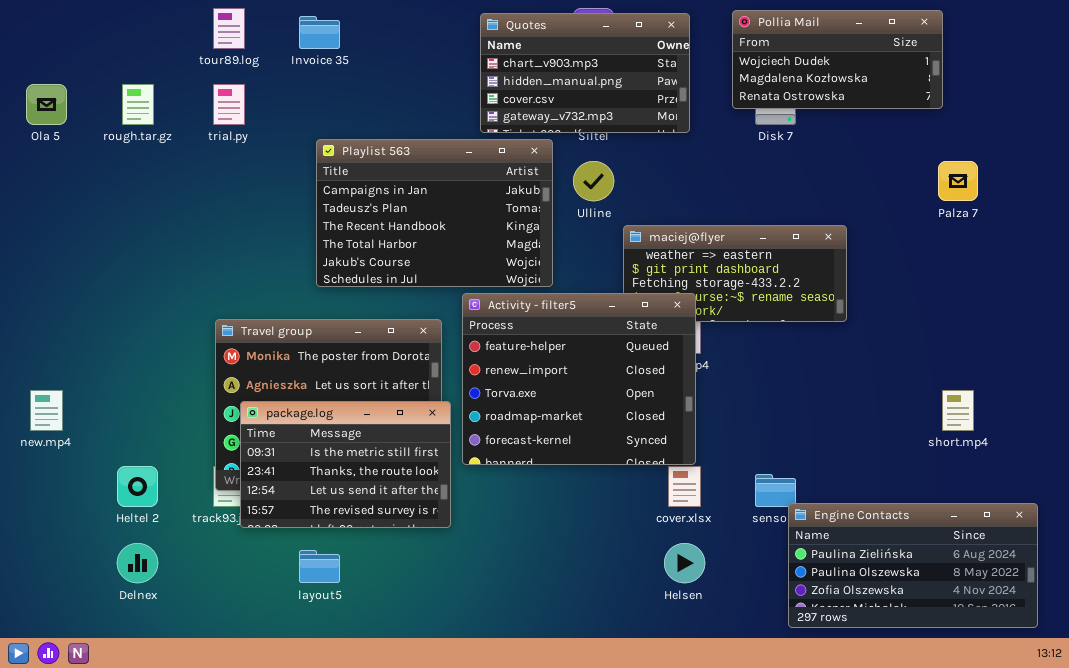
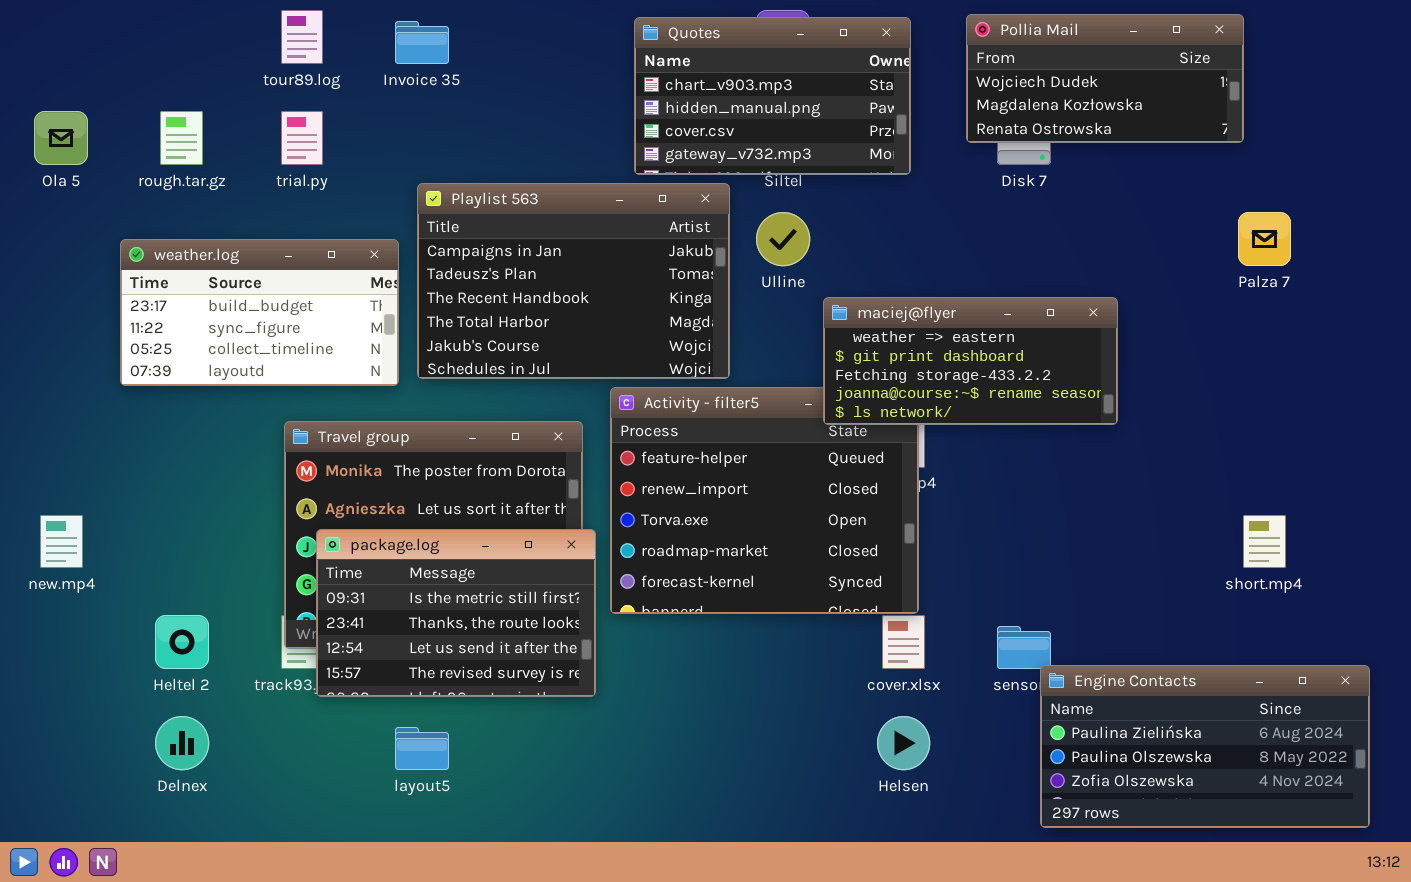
weather.log: none -> [120,239,399,386], opened
maciej@flyer: [623,225,847,322] -> [823,297,1118,425], raised

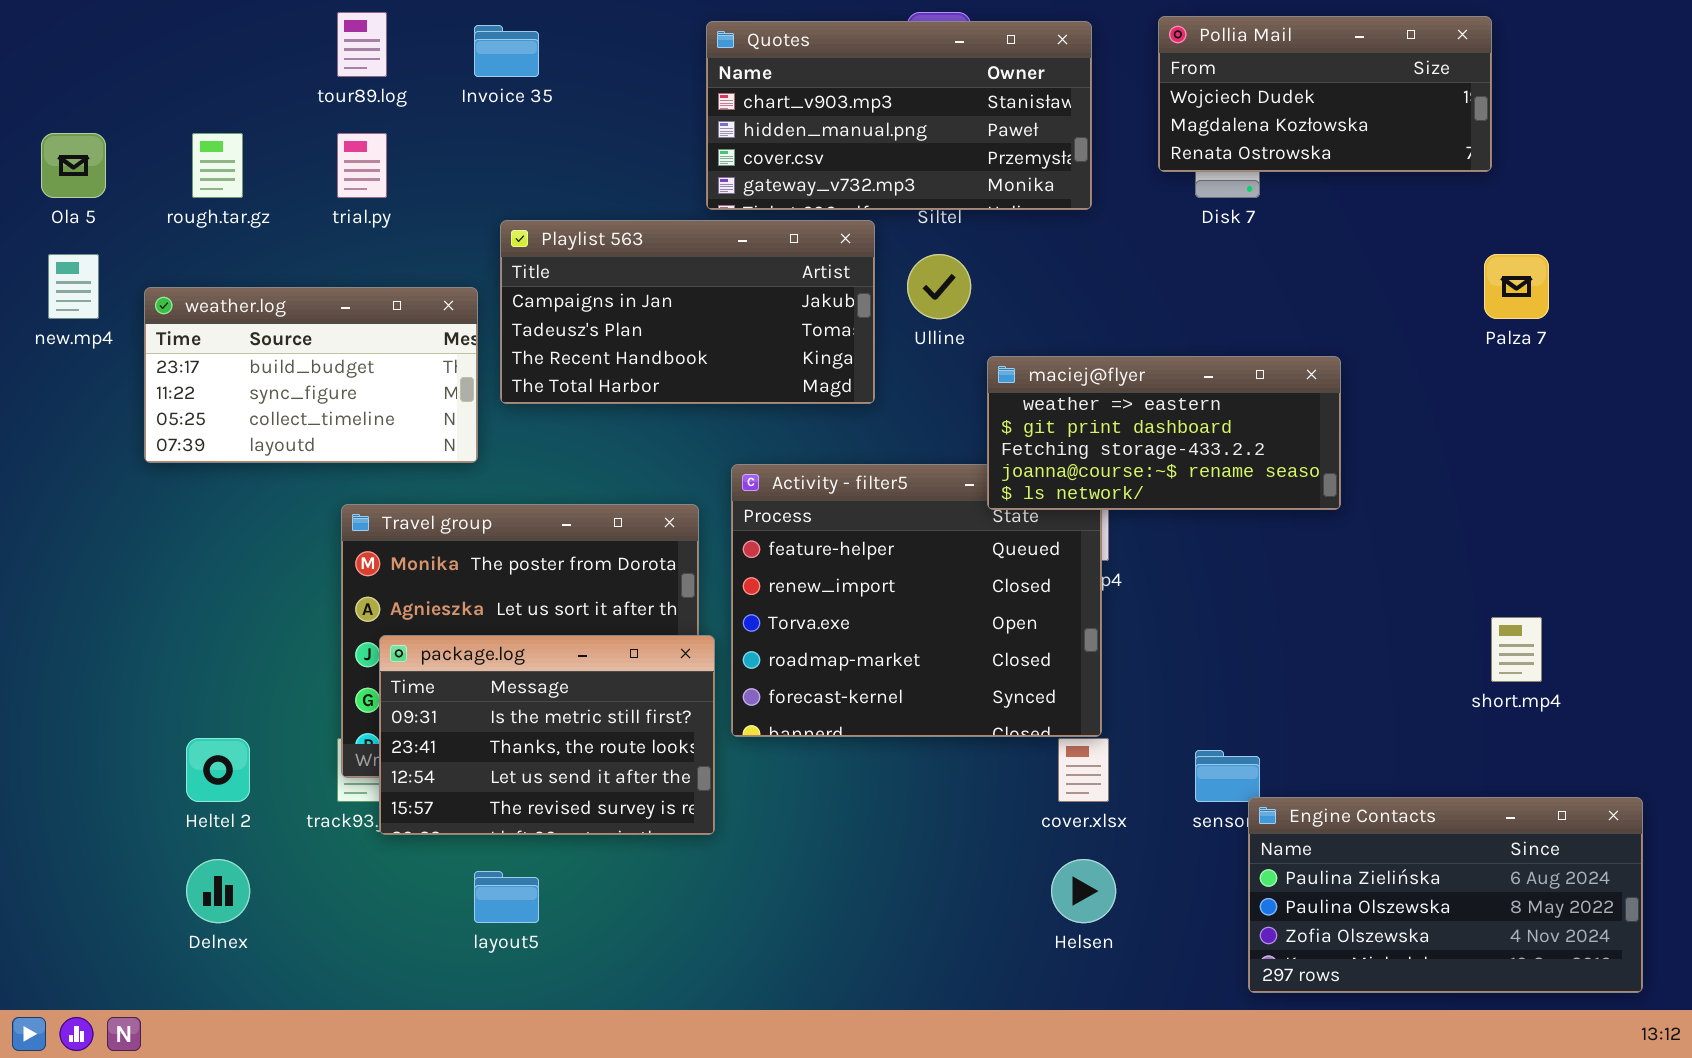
Quotes: [634,17,911,175] -> [706,21,1092,210], resized
Playlist 563: [417,183,730,379] -> [500,220,875,404], resized
new.mp4: [40,515,83,568] -> [48,254,99,319], moved

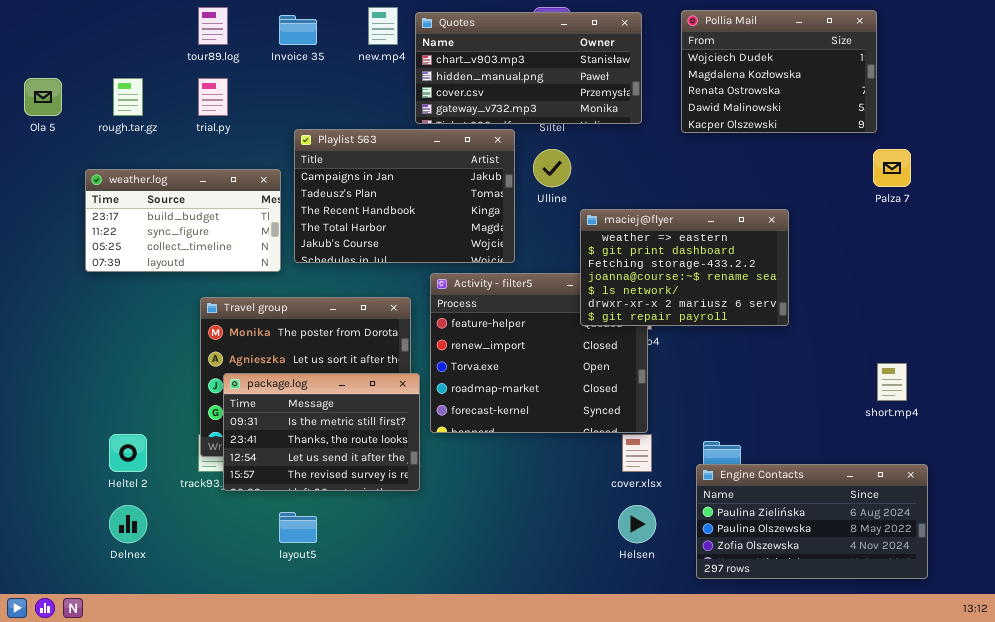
Pollia Mail: [1158,16,1492,172] -> [681,10,877,133], resized
Playlist 563: [500,220,875,404] -> [294,129,515,263], resized
new.mp4: [48,254,99,319] -> [368,7,398,45], moved
maciej@flyer: [987,356,1341,510] -> [580,209,789,326], resized
Engine Contacts: [1248,797,1643,993] -> [696,464,928,579], moved

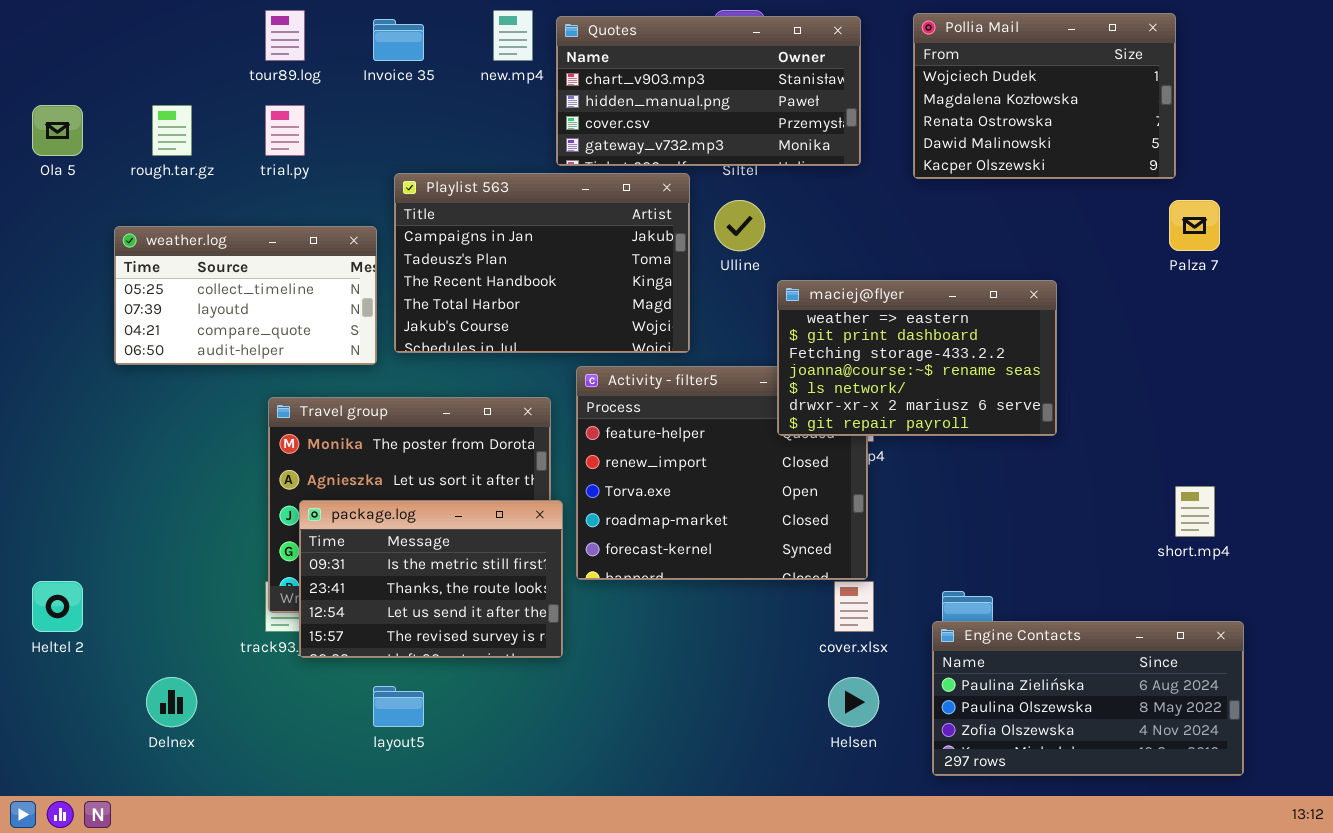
weather.log: [85,169,281,272] -> [114,226,377,365], scrolled down 2 rows
Heltel 2: [109,434,147,472] -> [32,581,83,632], moved

